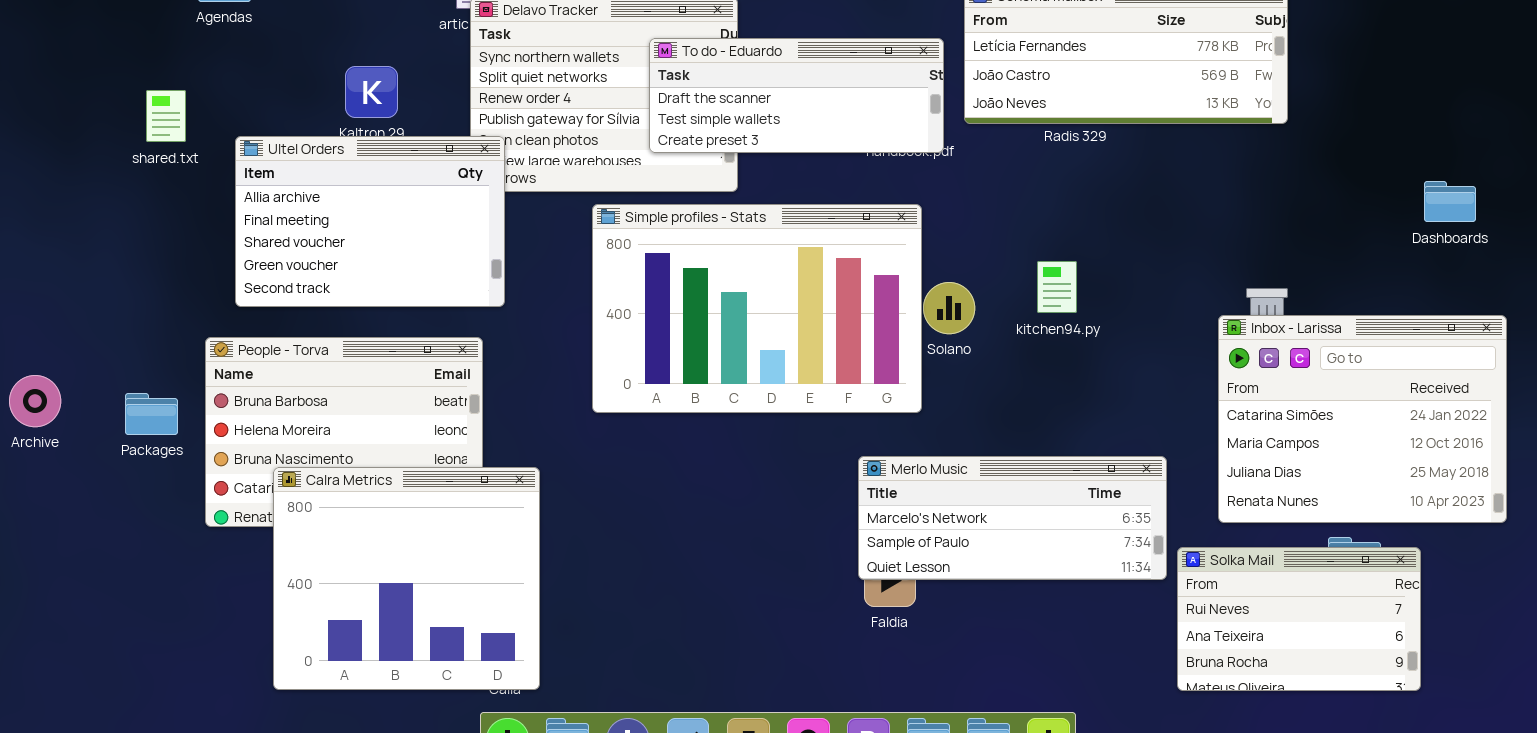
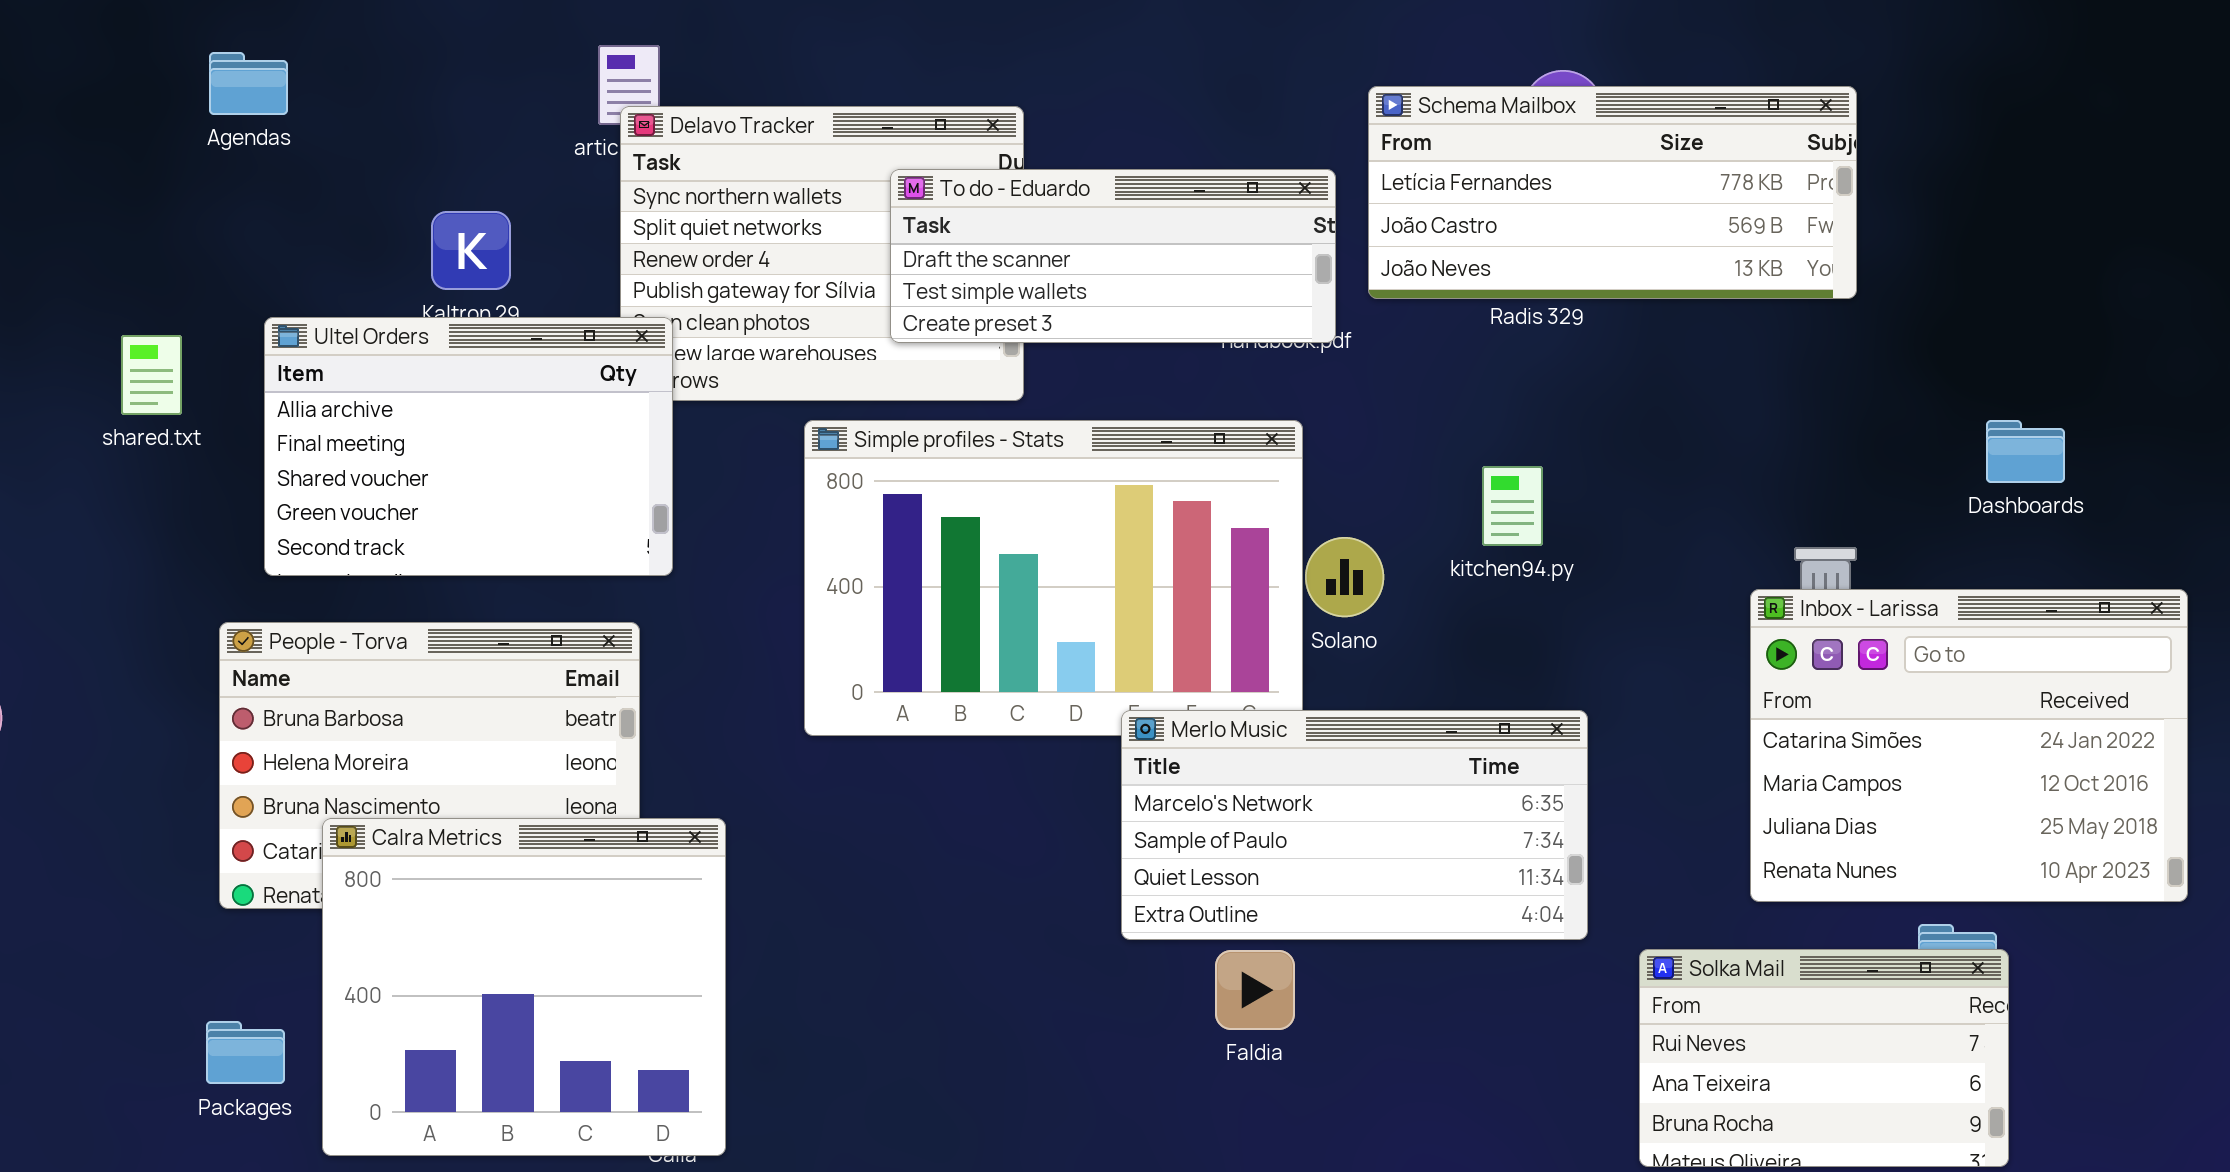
shared.txt: [146,90,186,142] -> [121,335,182,415], moved
Dashboards: [1424,181,1476,222] -> [1986,420,2065,483], moved
kitchen94.py: [1037,261,1077,313] -> [1482,466,1543,546], moved
Packages: [125,393,178,435] -> [206,1021,285,1084], moved
Merlo Music: [858,456,1167,580] -> [1121,710,1588,940], moved, resized
Solka Mail: [1177,547,1421,691] -> [1639,949,2009,1167], moved

